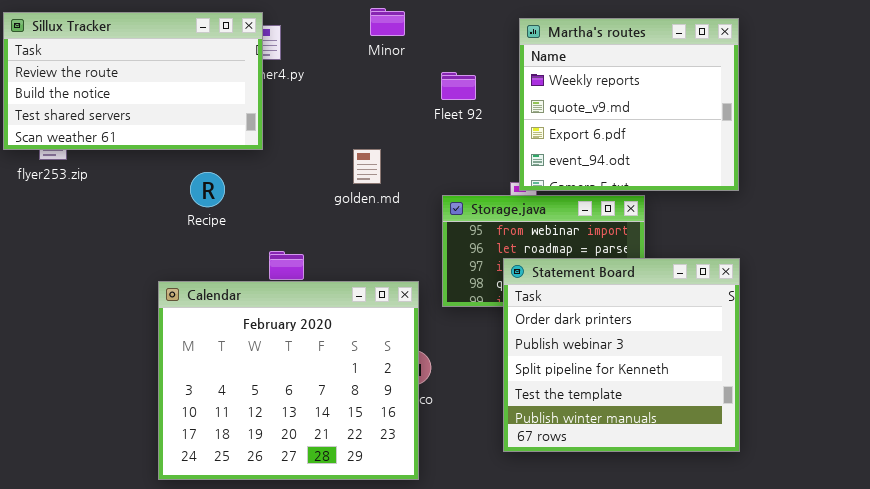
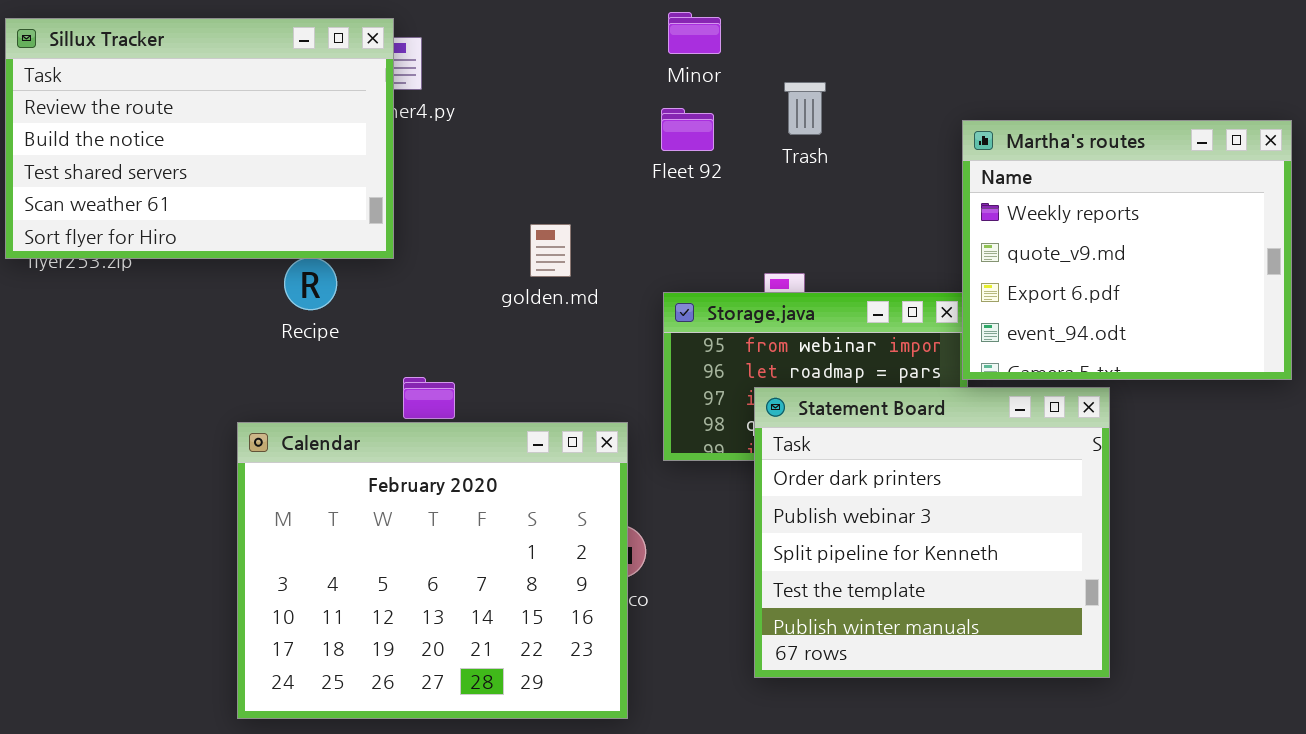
Minor: [370,8,405,36] -> [668,12,721,54], moved
Sillux Tracker: [3,12,263,150] -> [5,18,394,259], resized
Martha's routes: [519,18,739,191] -> [962,120,1292,380], moved

